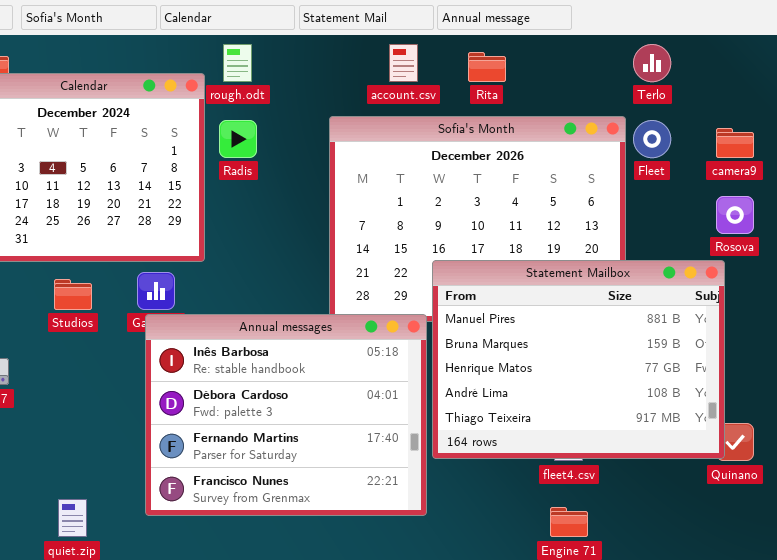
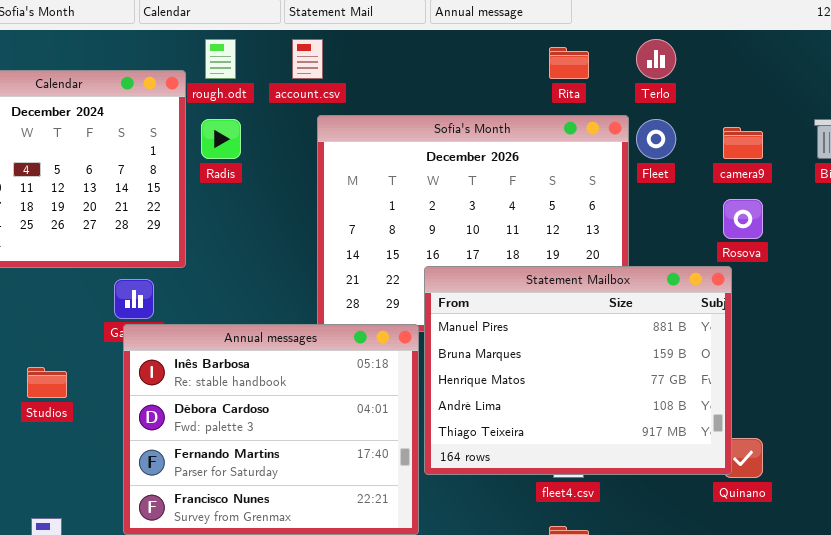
account.csv: [389,44,418,82] -> [292,39,323,79], moved
Rita: [468,52,506,82] -> [549,47,589,79], moved
Studios: [54,279,92,310] -> [27,367,67,398], moved

